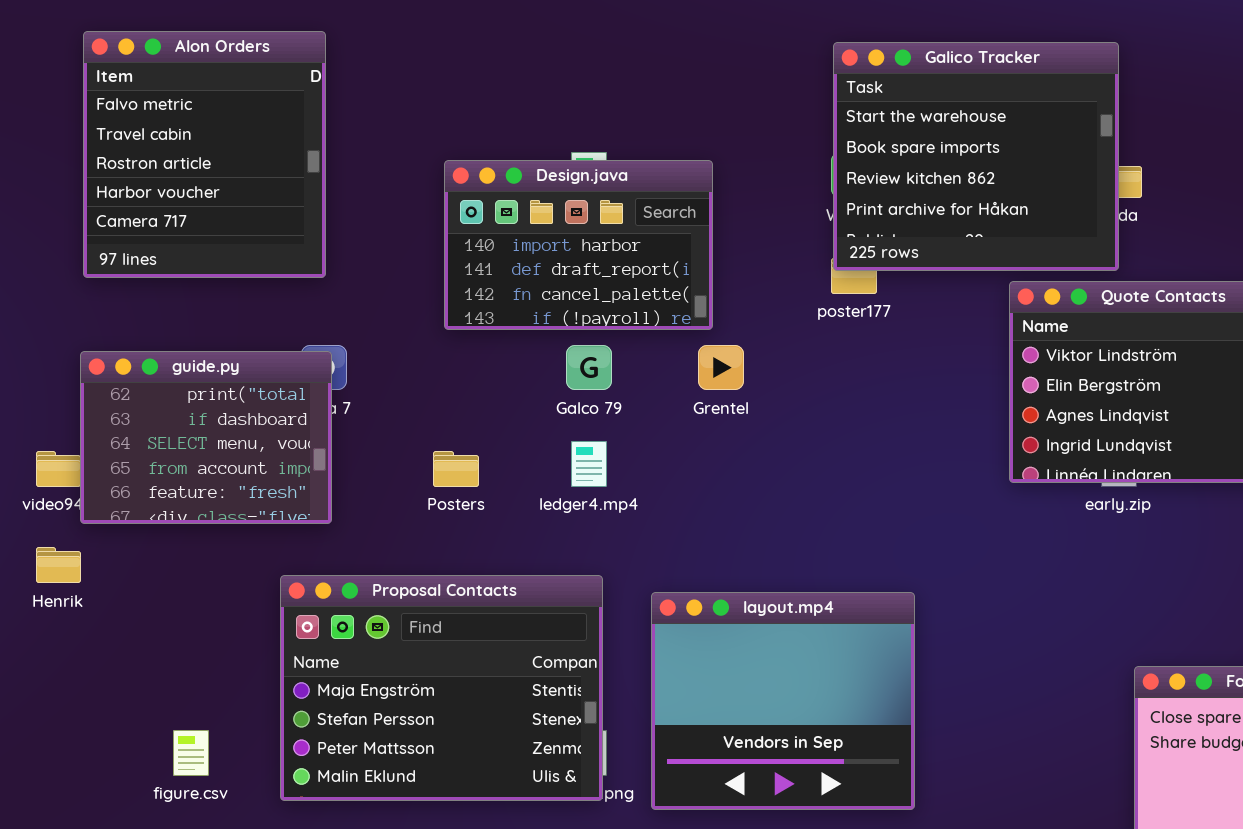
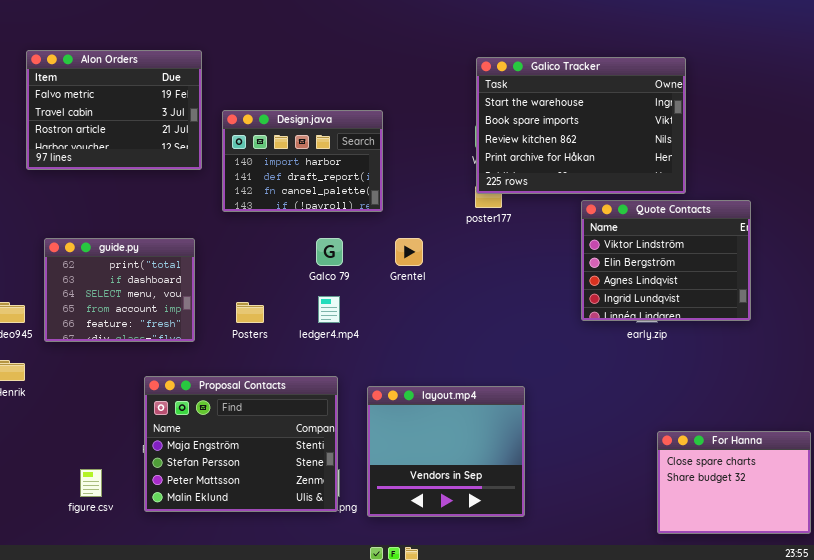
Alon Orders: [83,31,326,278] -> [26,50,202,170], resized
Galico Tracker: [833,42,1119,271] -> [476,57,686,194], resized
Design.java: [444,160,713,330] -> [222,110,383,212], moved
guide.py: [80,351,332,524] -> [44,238,195,342], moved

